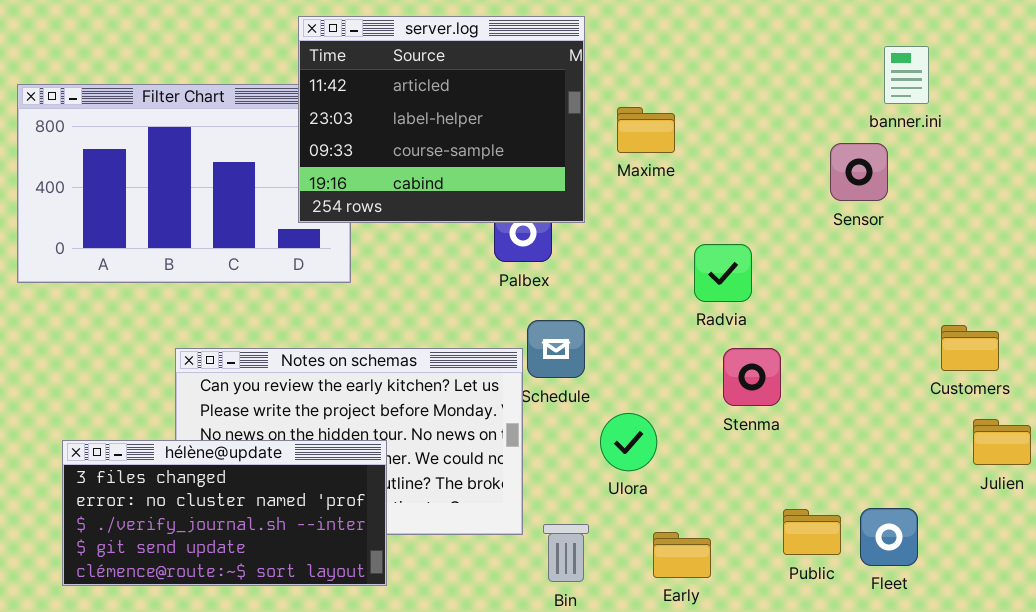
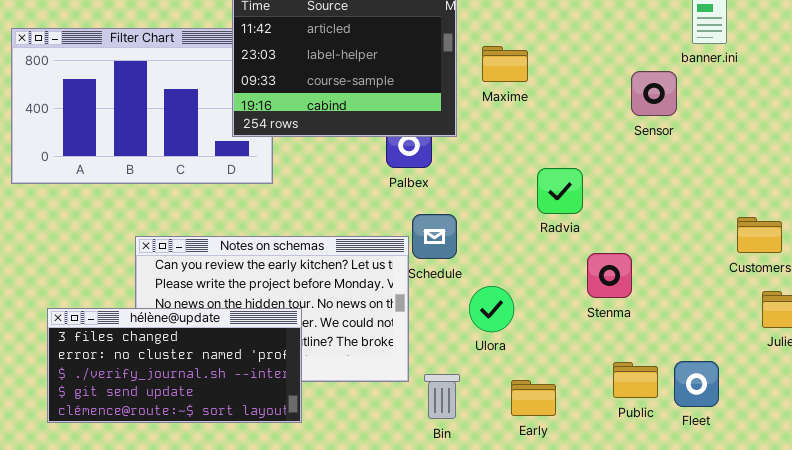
Sensor: [830,143,888,201] -> [631,71,677,116], moved
Radvia: [694,244,752,302] -> [537,168,583,214], moved
Stenma: [723,348,781,406] -> [587,253,632,298], moved

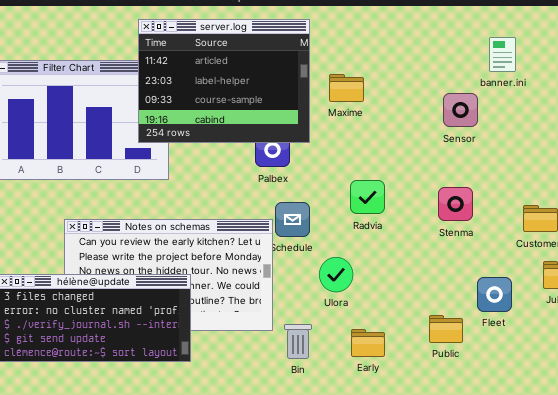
Radvia: [537,168,583,214] -> [350,180,385,214], moved
Stenma: [587,253,632,298] -> [438,187,473,221], moved
Fleet: [674,361,719,407] -> [477,277,512,312], moved

